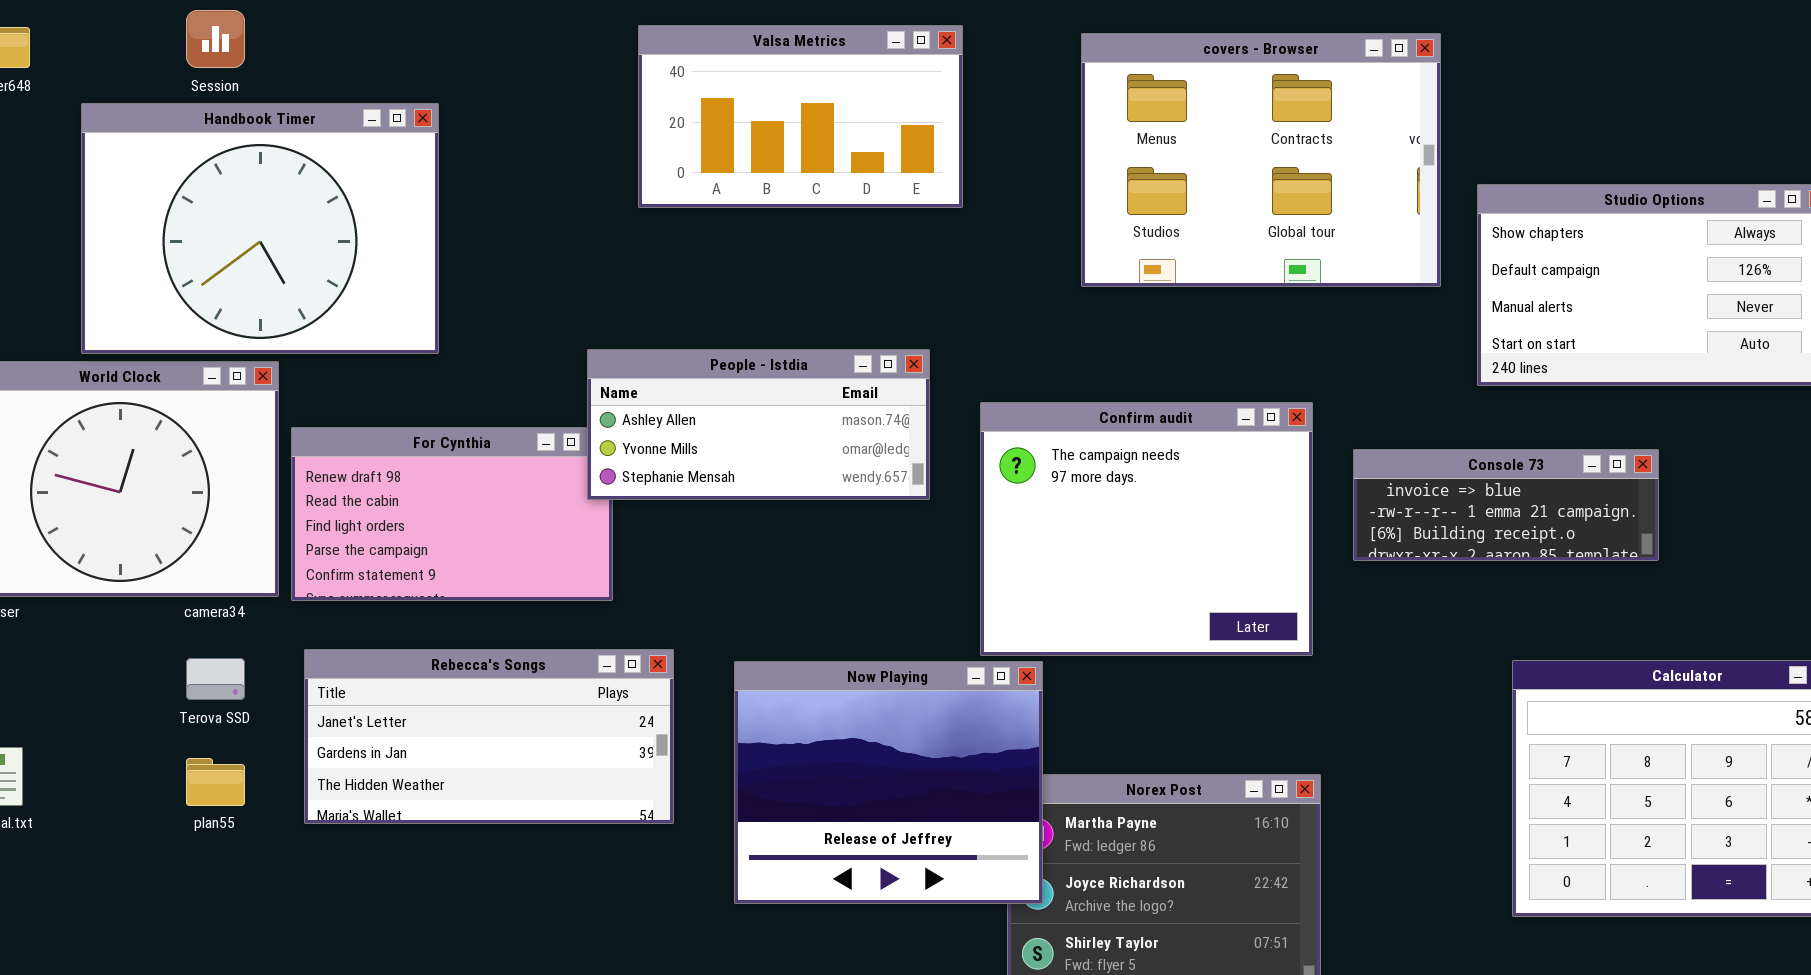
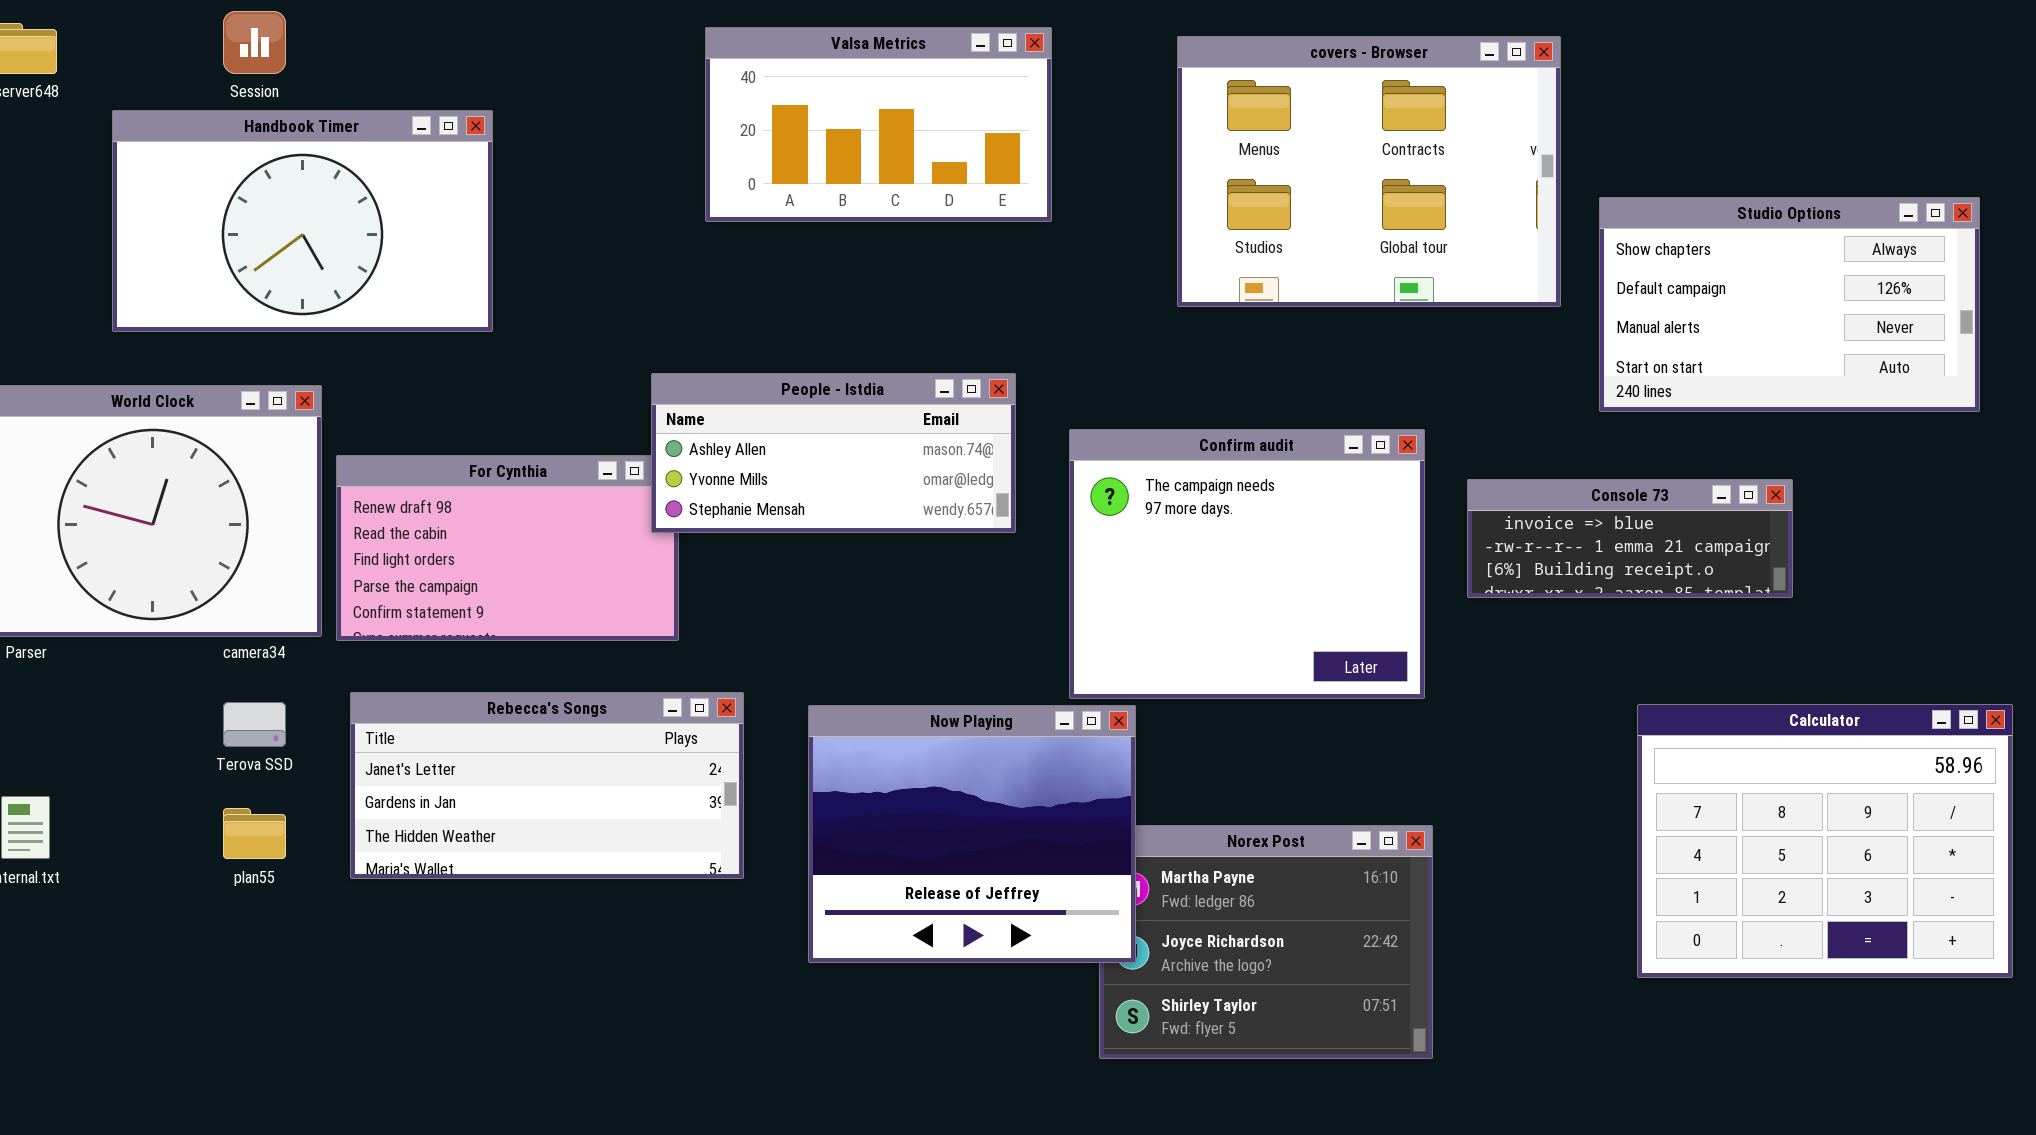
Handbook Timer: [81,103,439,354] -> [112,110,493,332], resized

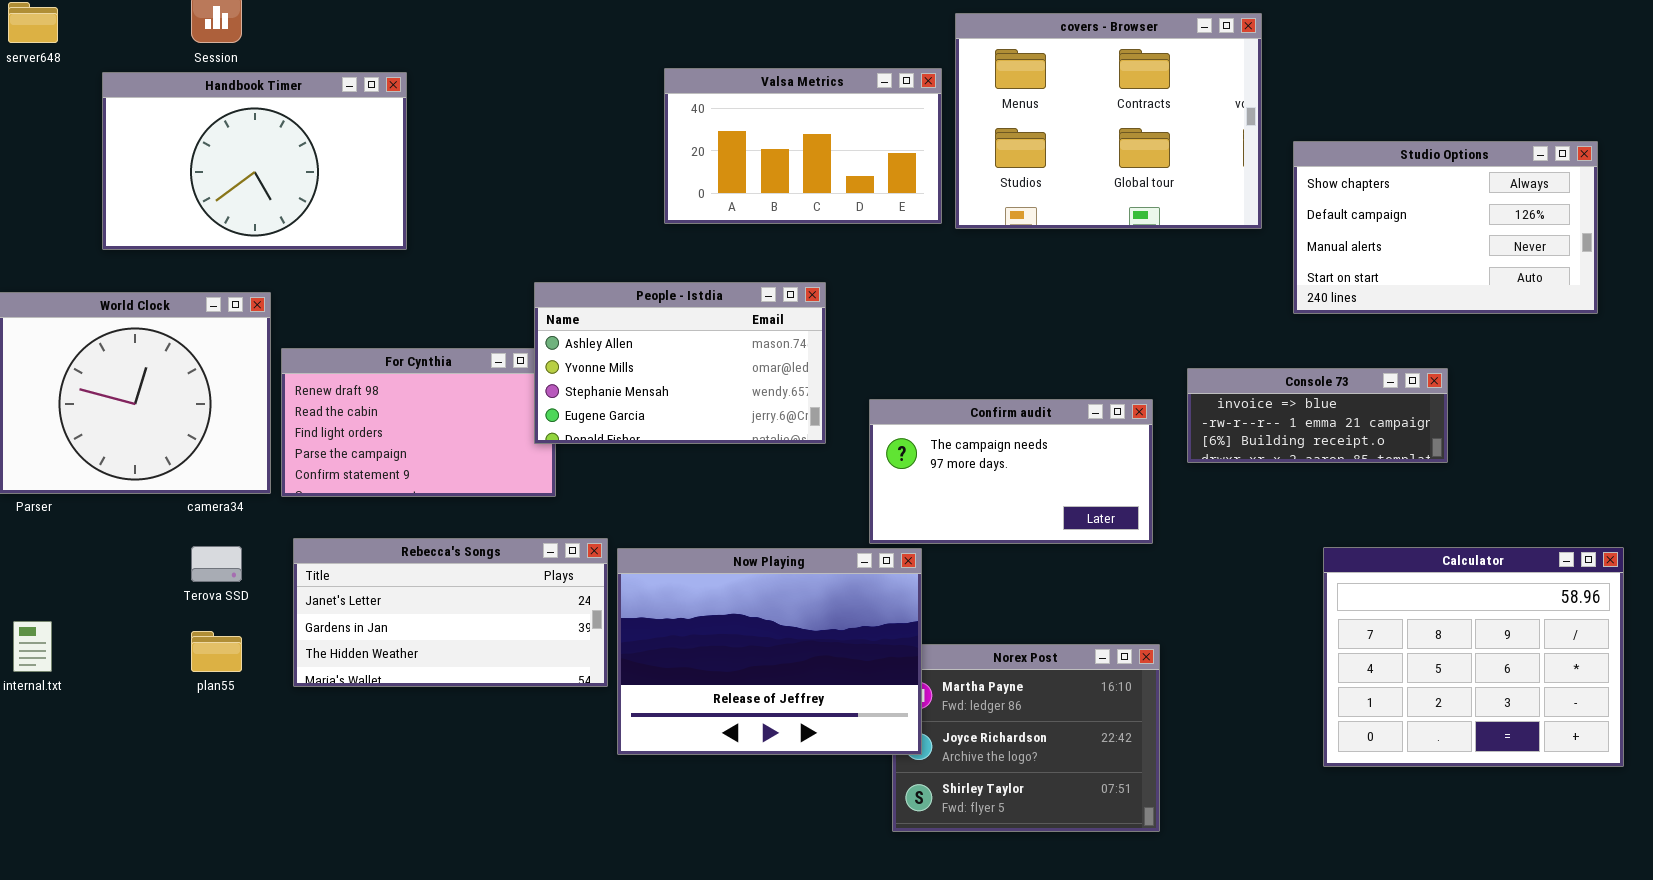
Valsa Metrics: [705,27,1052,222] -> [664,68,942,224], moved
People - Istdia: [651,373,1016,533] -> [534,282,826,444], resized
Confirm audit: [1069,429,1425,699] -> [869,399,1153,544], resized
Now Playing: [808,705,1136,963] -> [617,548,922,755], resized

